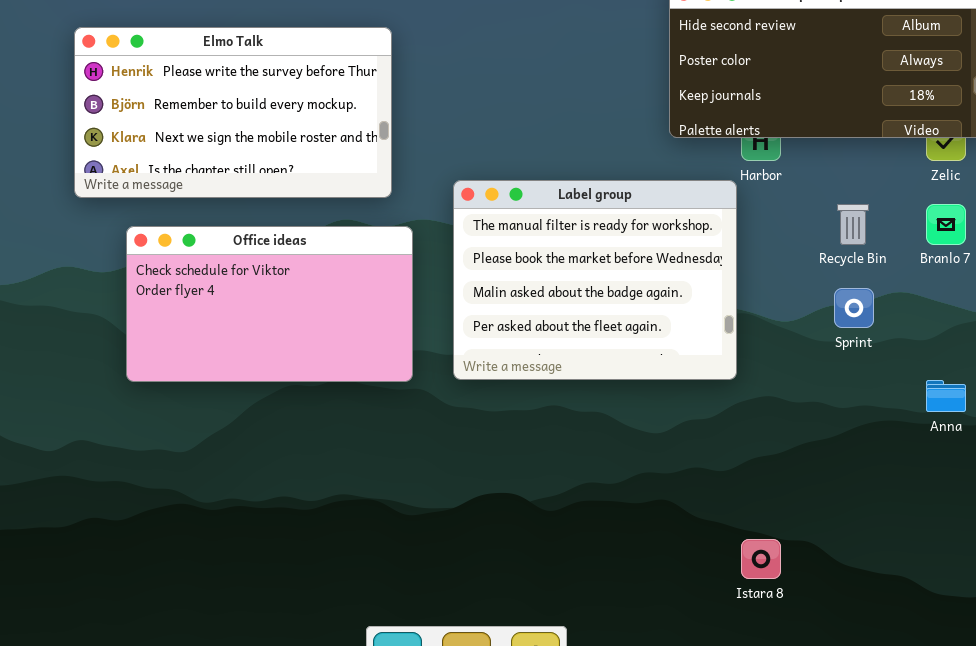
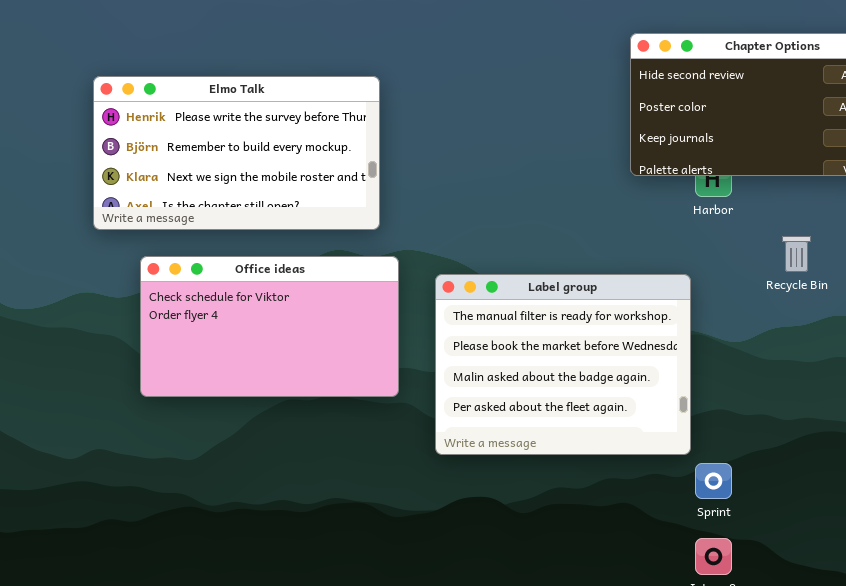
Label group: [453,180,737,380] -> [435,274,691,455], moved
Sprint: [834,288,874,328] -> [695,463,732,499], moved

